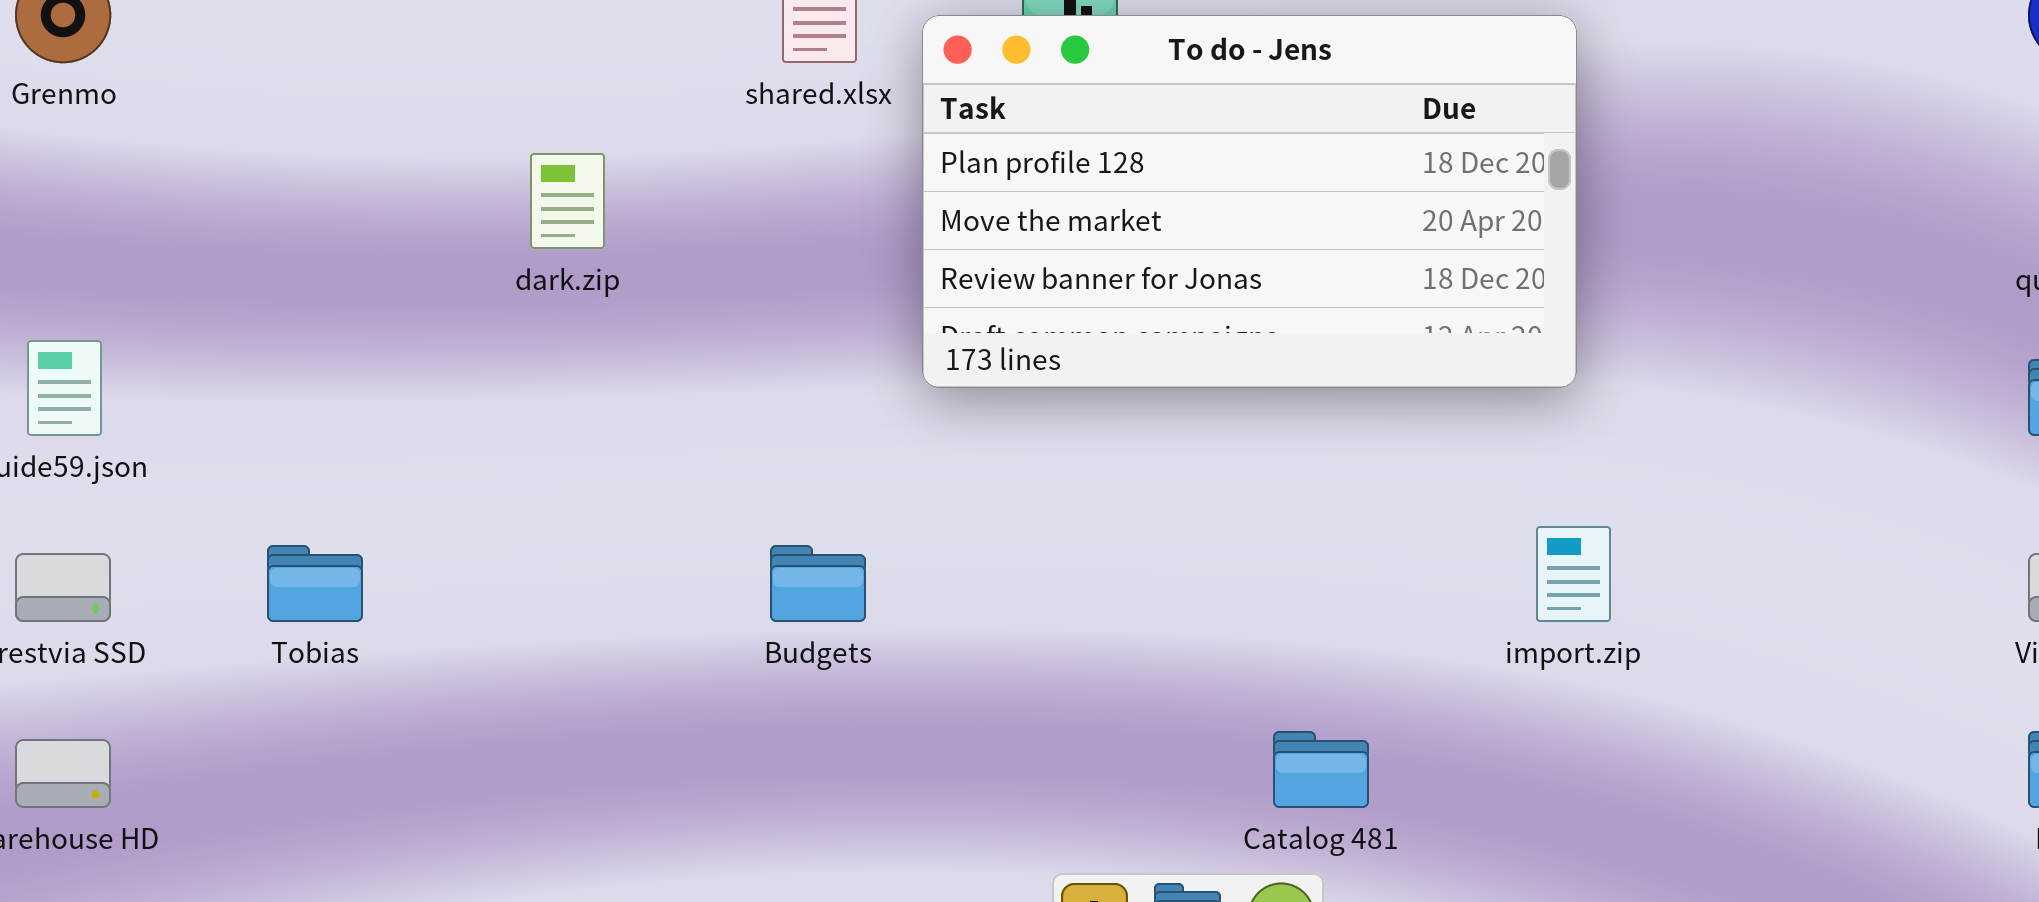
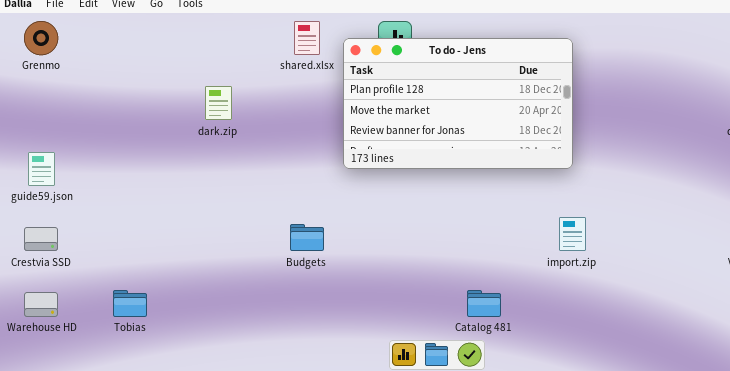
Tobias: [267,545,363,622] -> [113,290,147,317], moved

